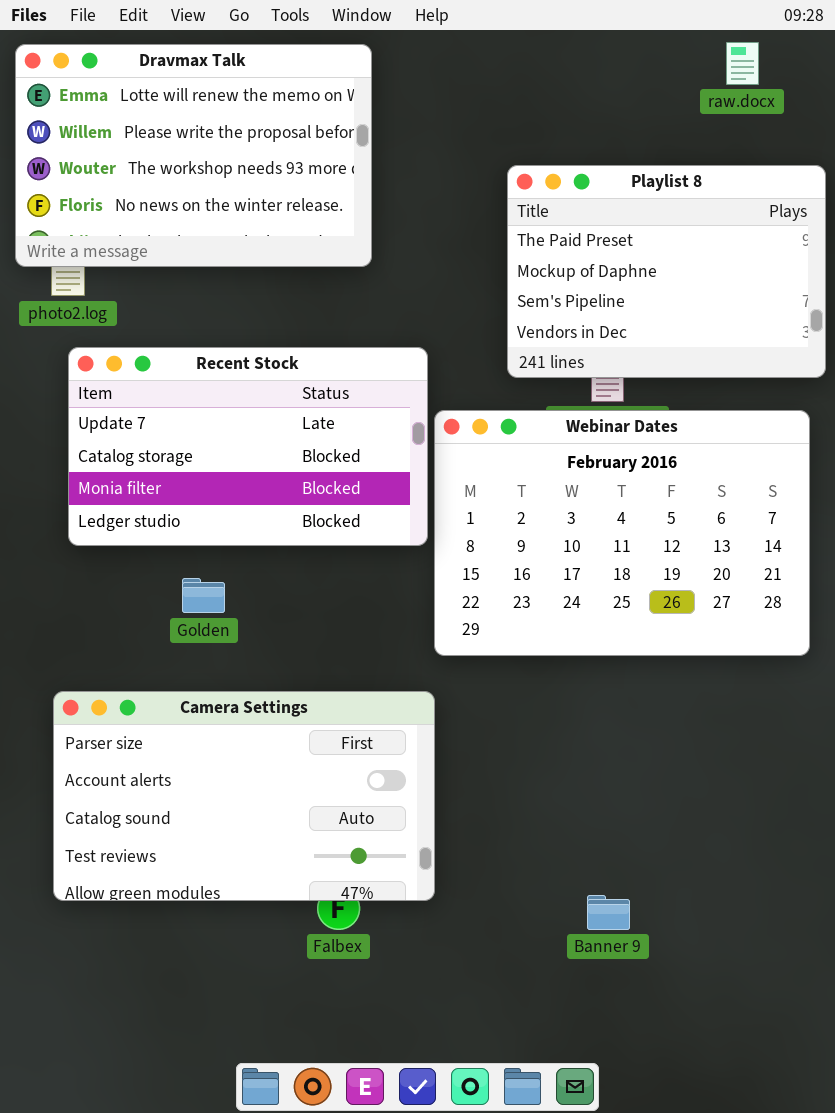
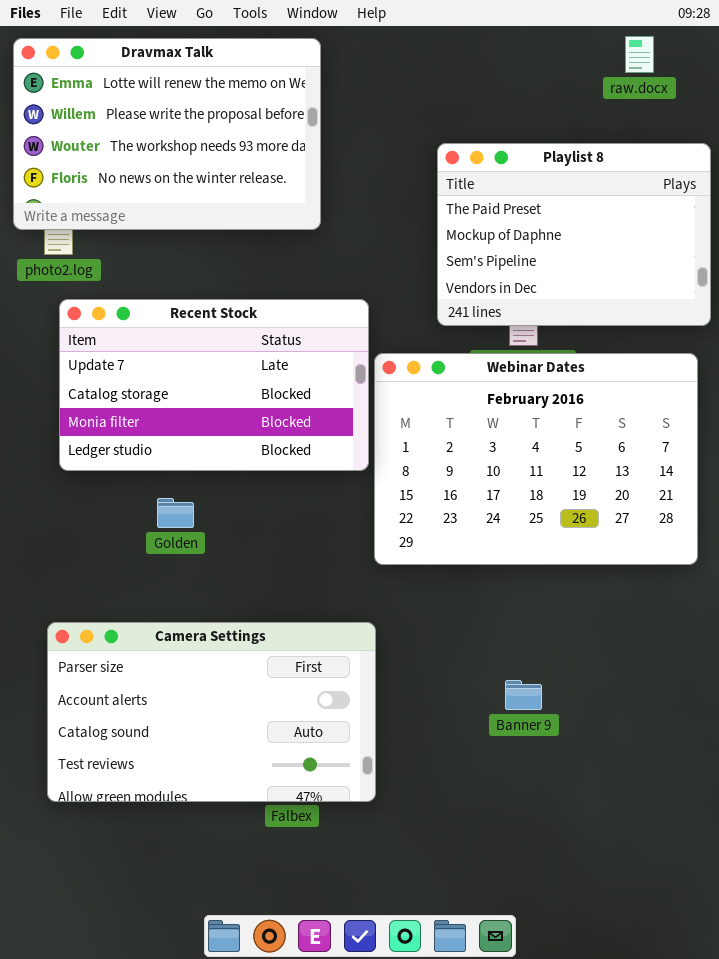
Camera Settings: [53,691,435,901] -> [47,622,376,802], moved
Banner 9: [587,895,630,930] -> [505,680,542,710], moved

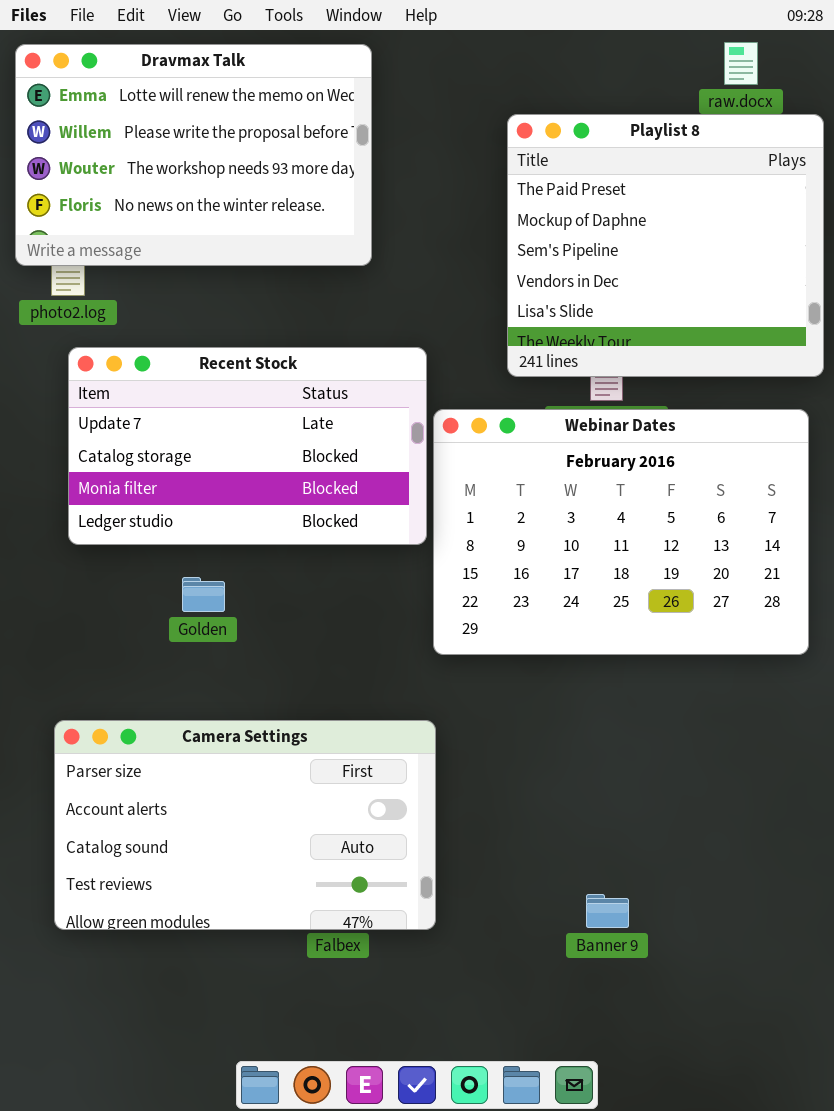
Playlist 8: [437,143,711,326] -> [507,114,824,377], resized
Banner 9: [505,680,542,710] -> [586,894,629,928], moved

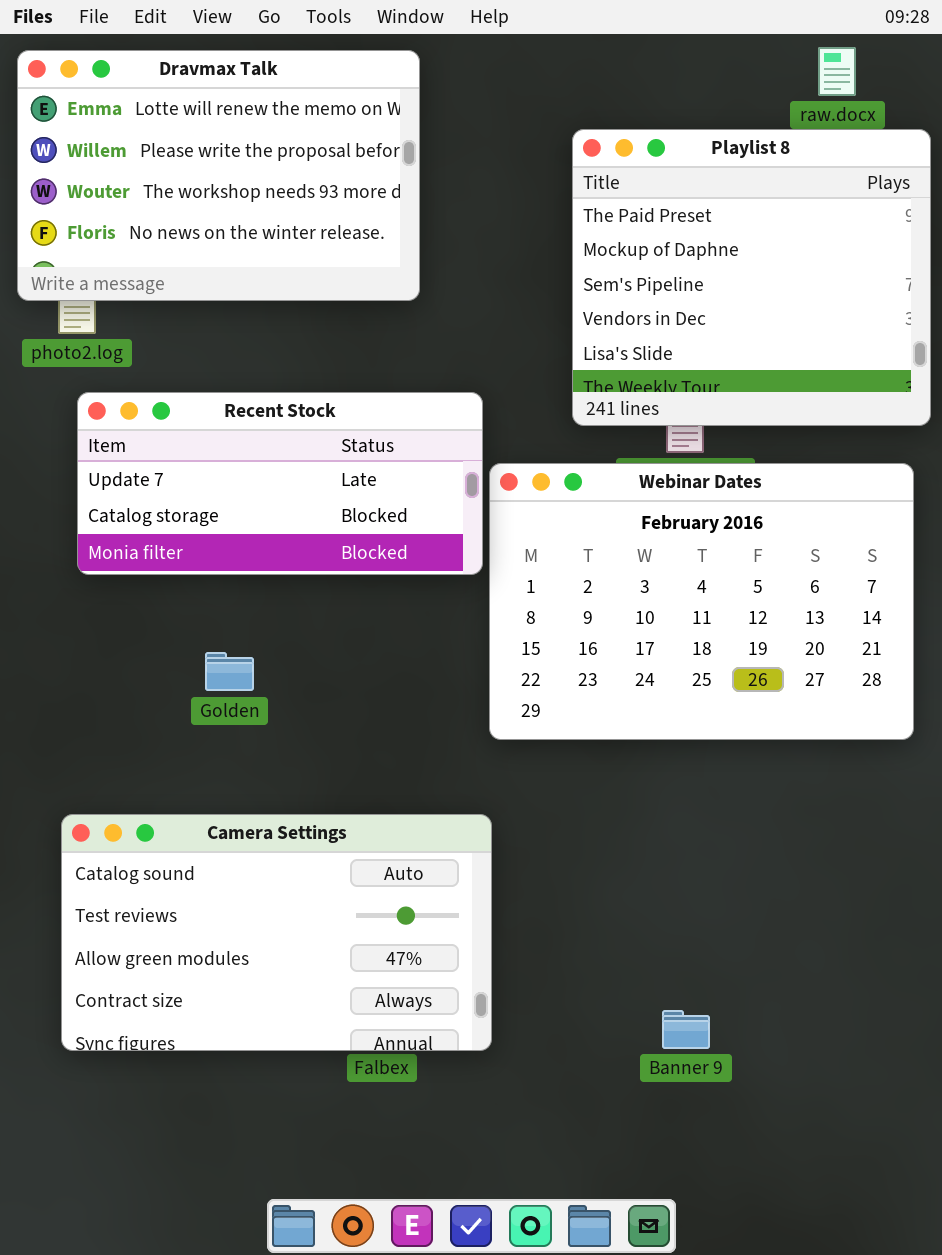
Recent Stock: [68,347,427,545] -> [77,392,483,575], resized
Camera Settings: [54,720,436,930] -> [61,814,492,1051], scrolled down 2 rows

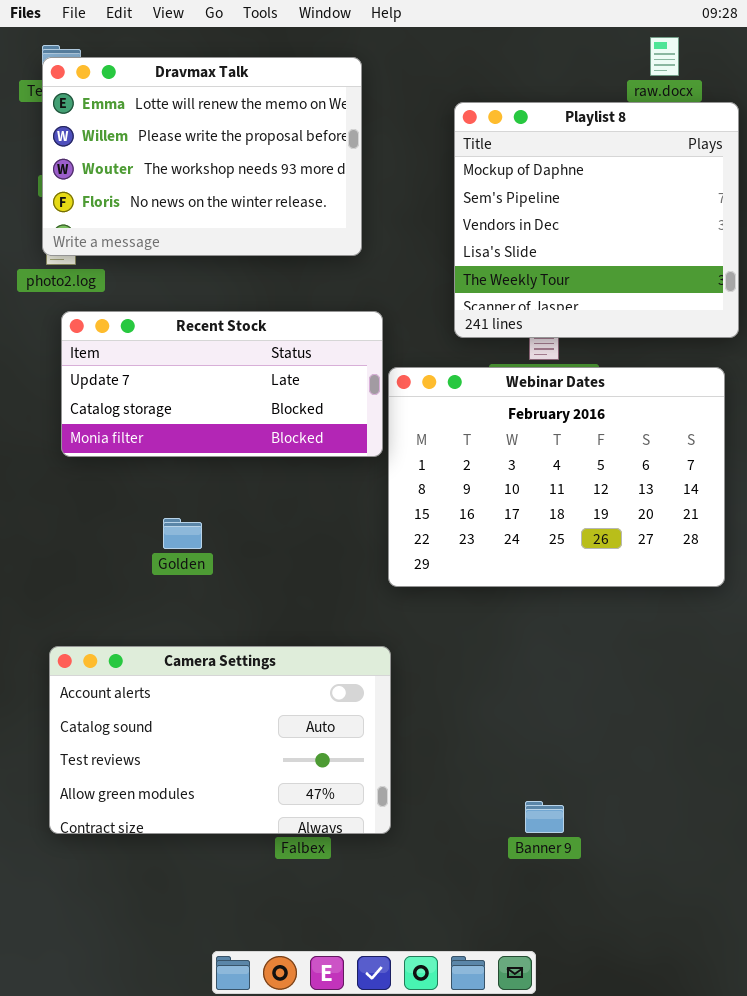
Dravmax Talk: [17,50,420,301] -> [42,57,362,256], moved
Playlist 8: [572,129,931,426] -> [454,102,739,338], scrolled down 1 row
Camera Settings: [61,814,492,1051] -> [49,646,391,834], scrolled up 1 row

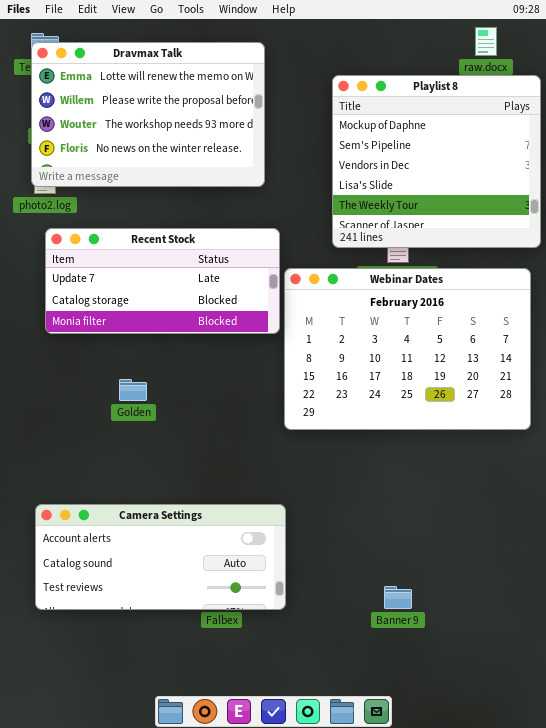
Camera Settings: [49,646,391,834] -> [35,504,286,610], resized

